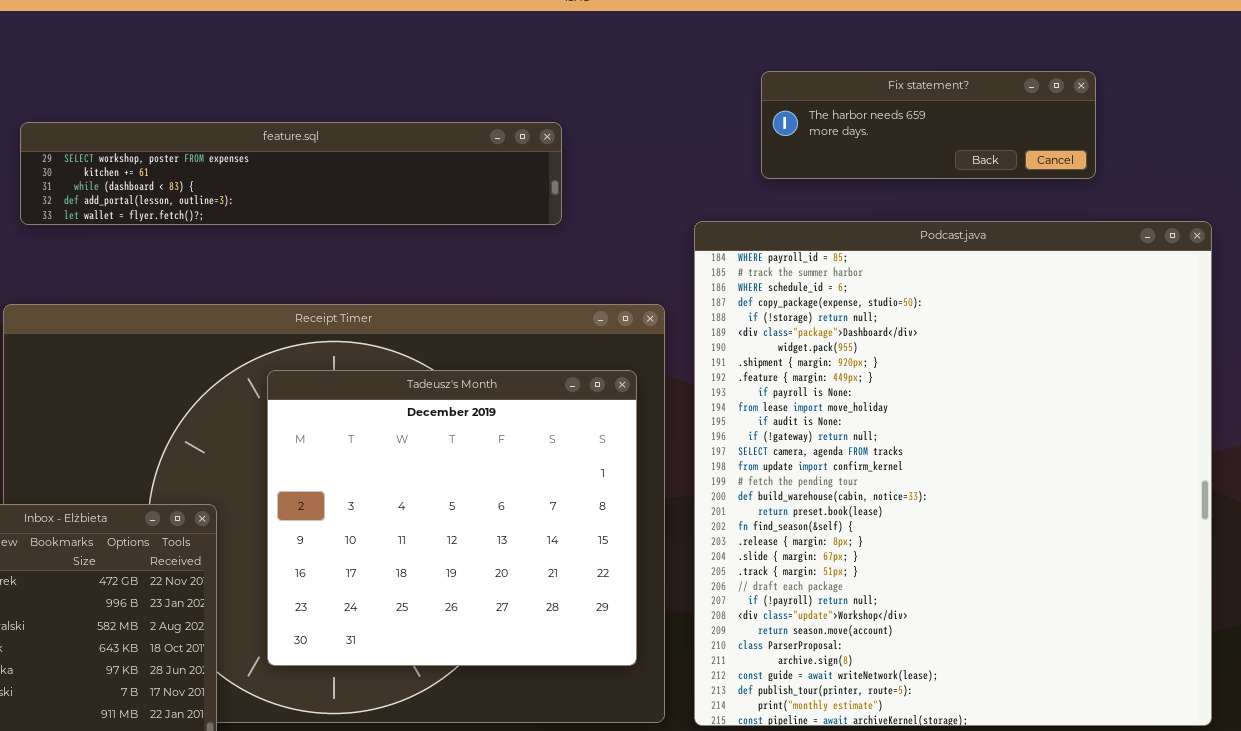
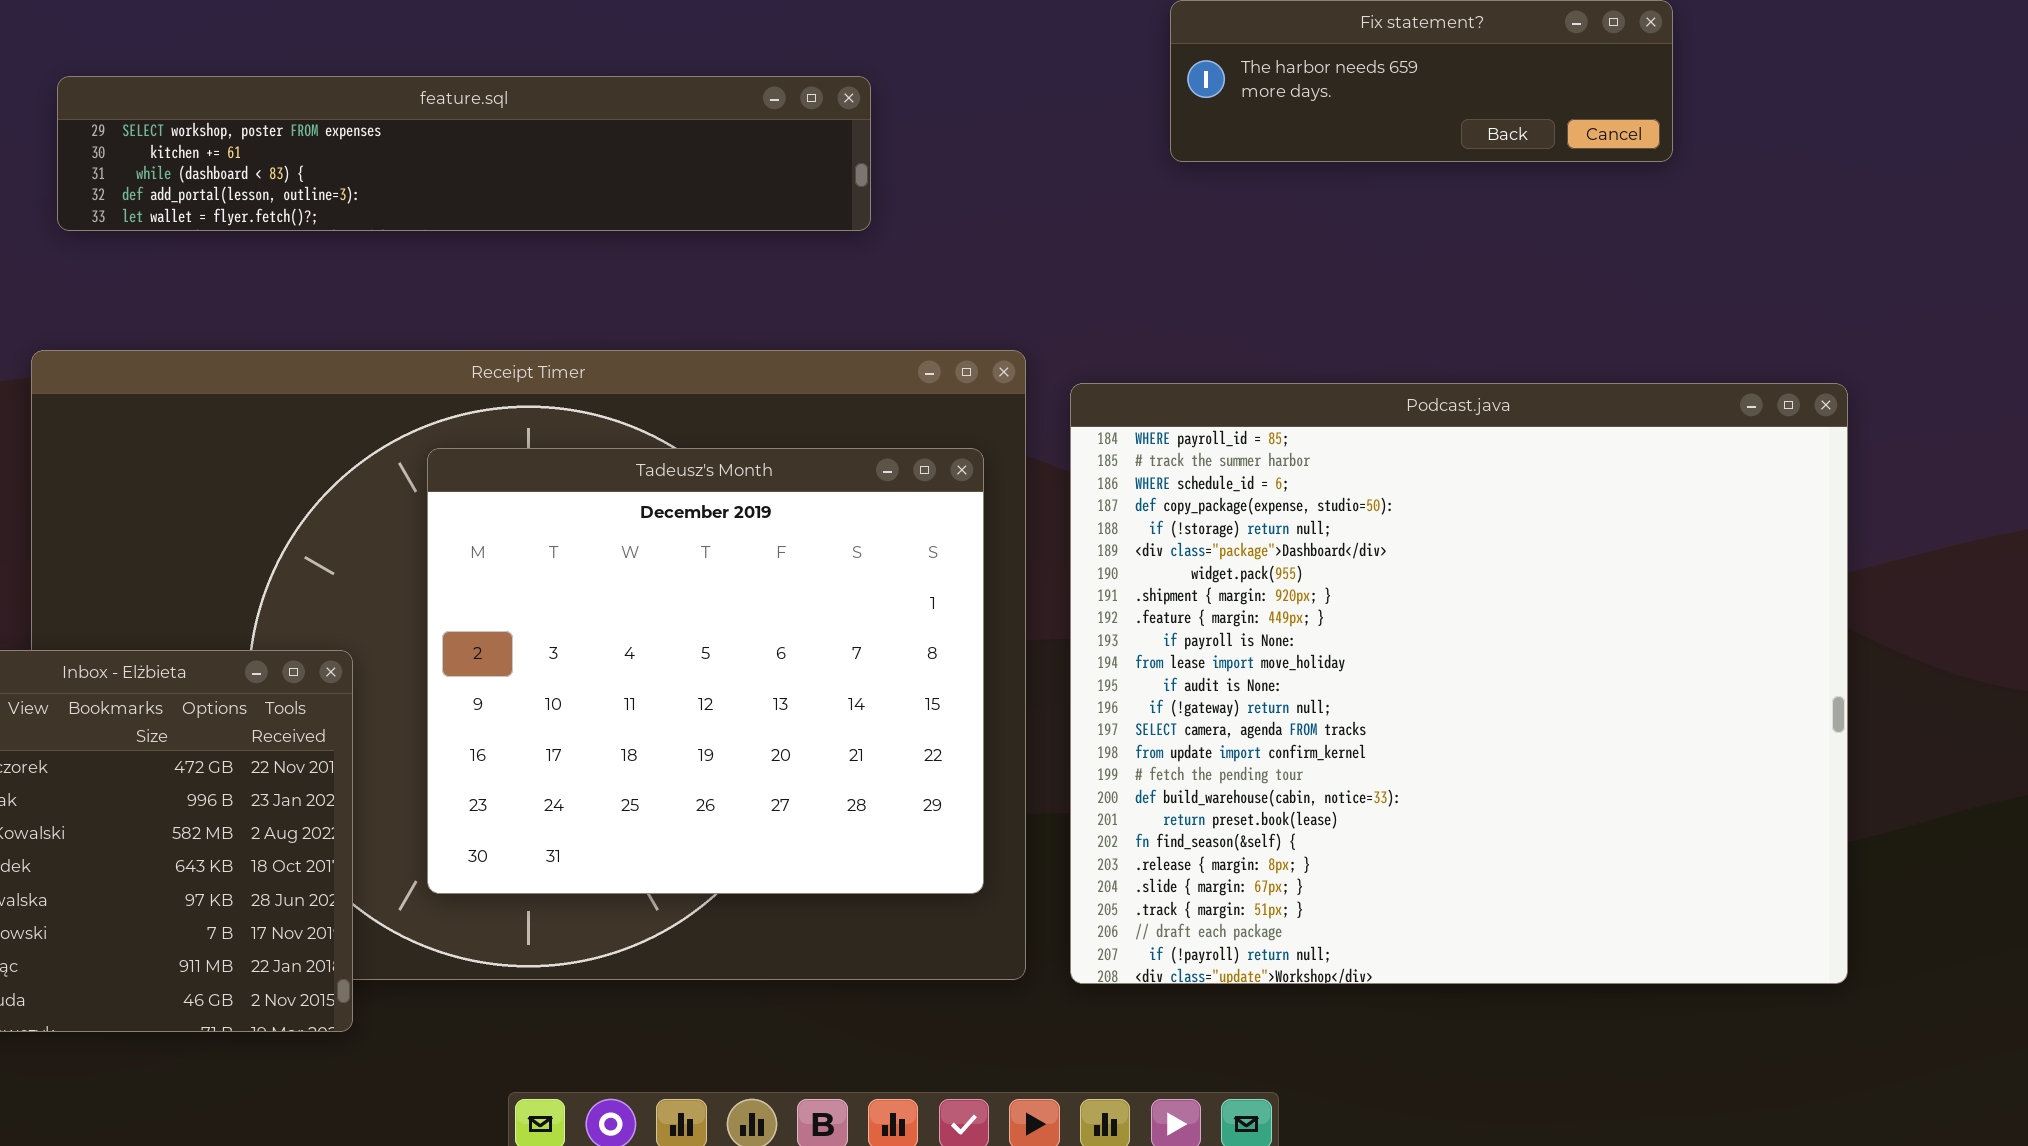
Podcast.java: [694,221,1212,726] -> [1070,383,1848,984], resized

